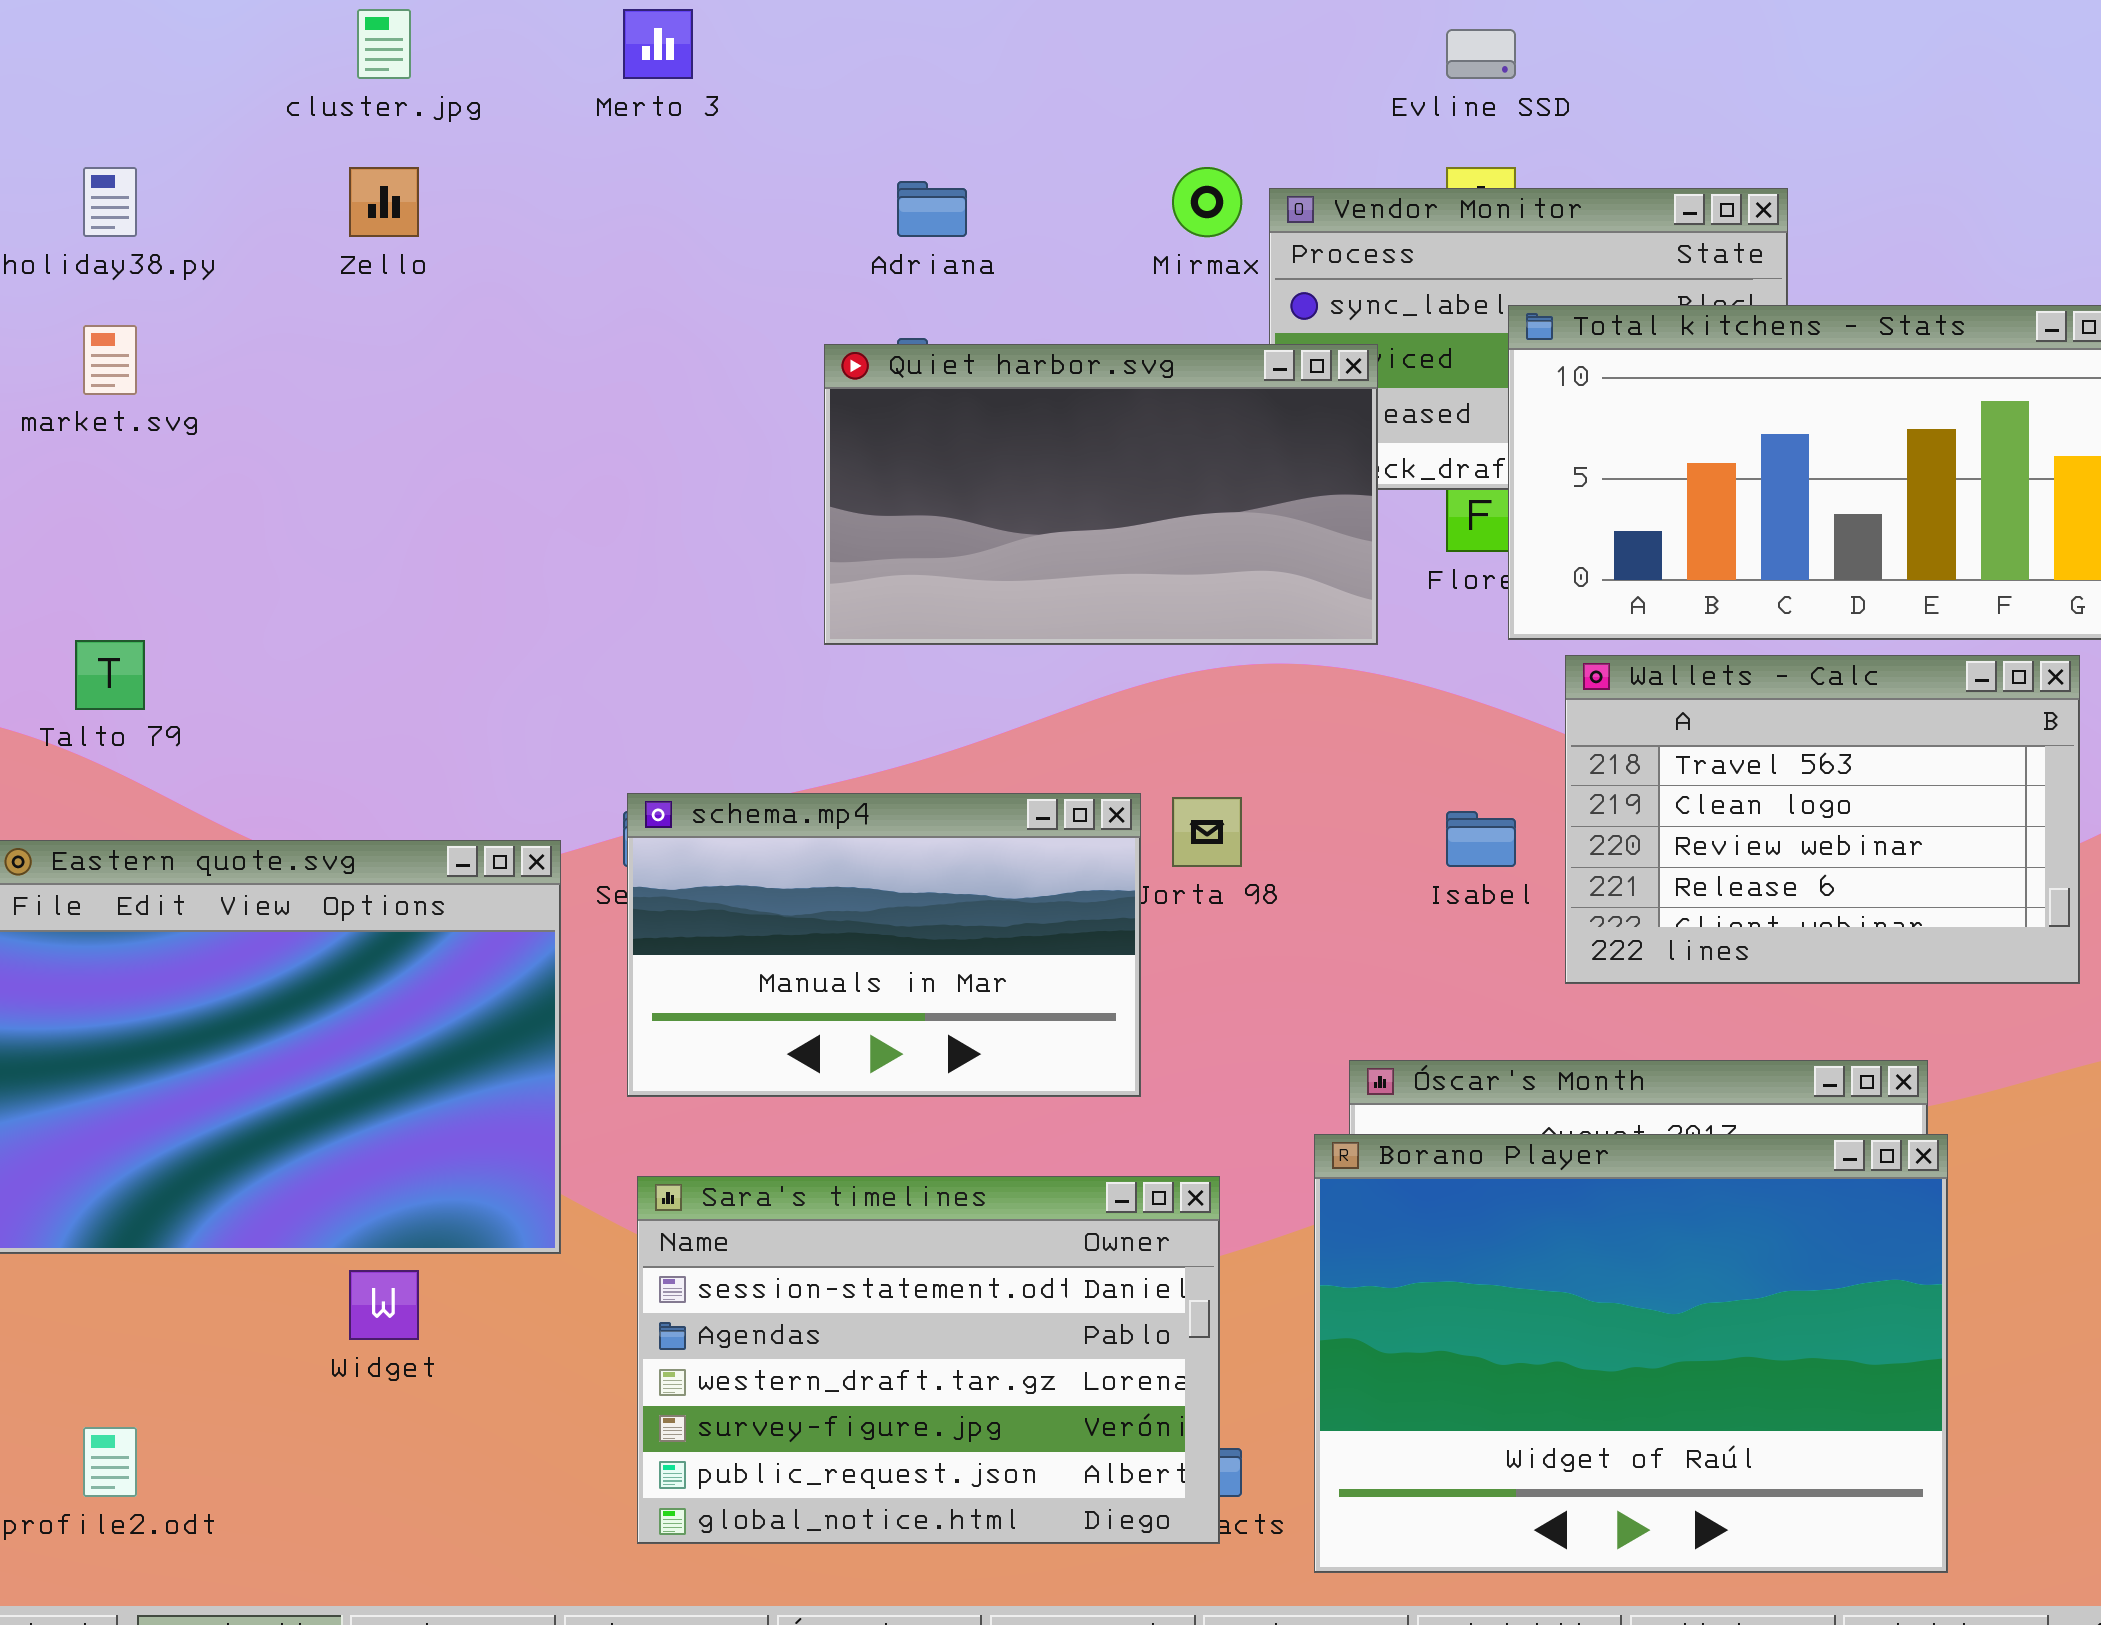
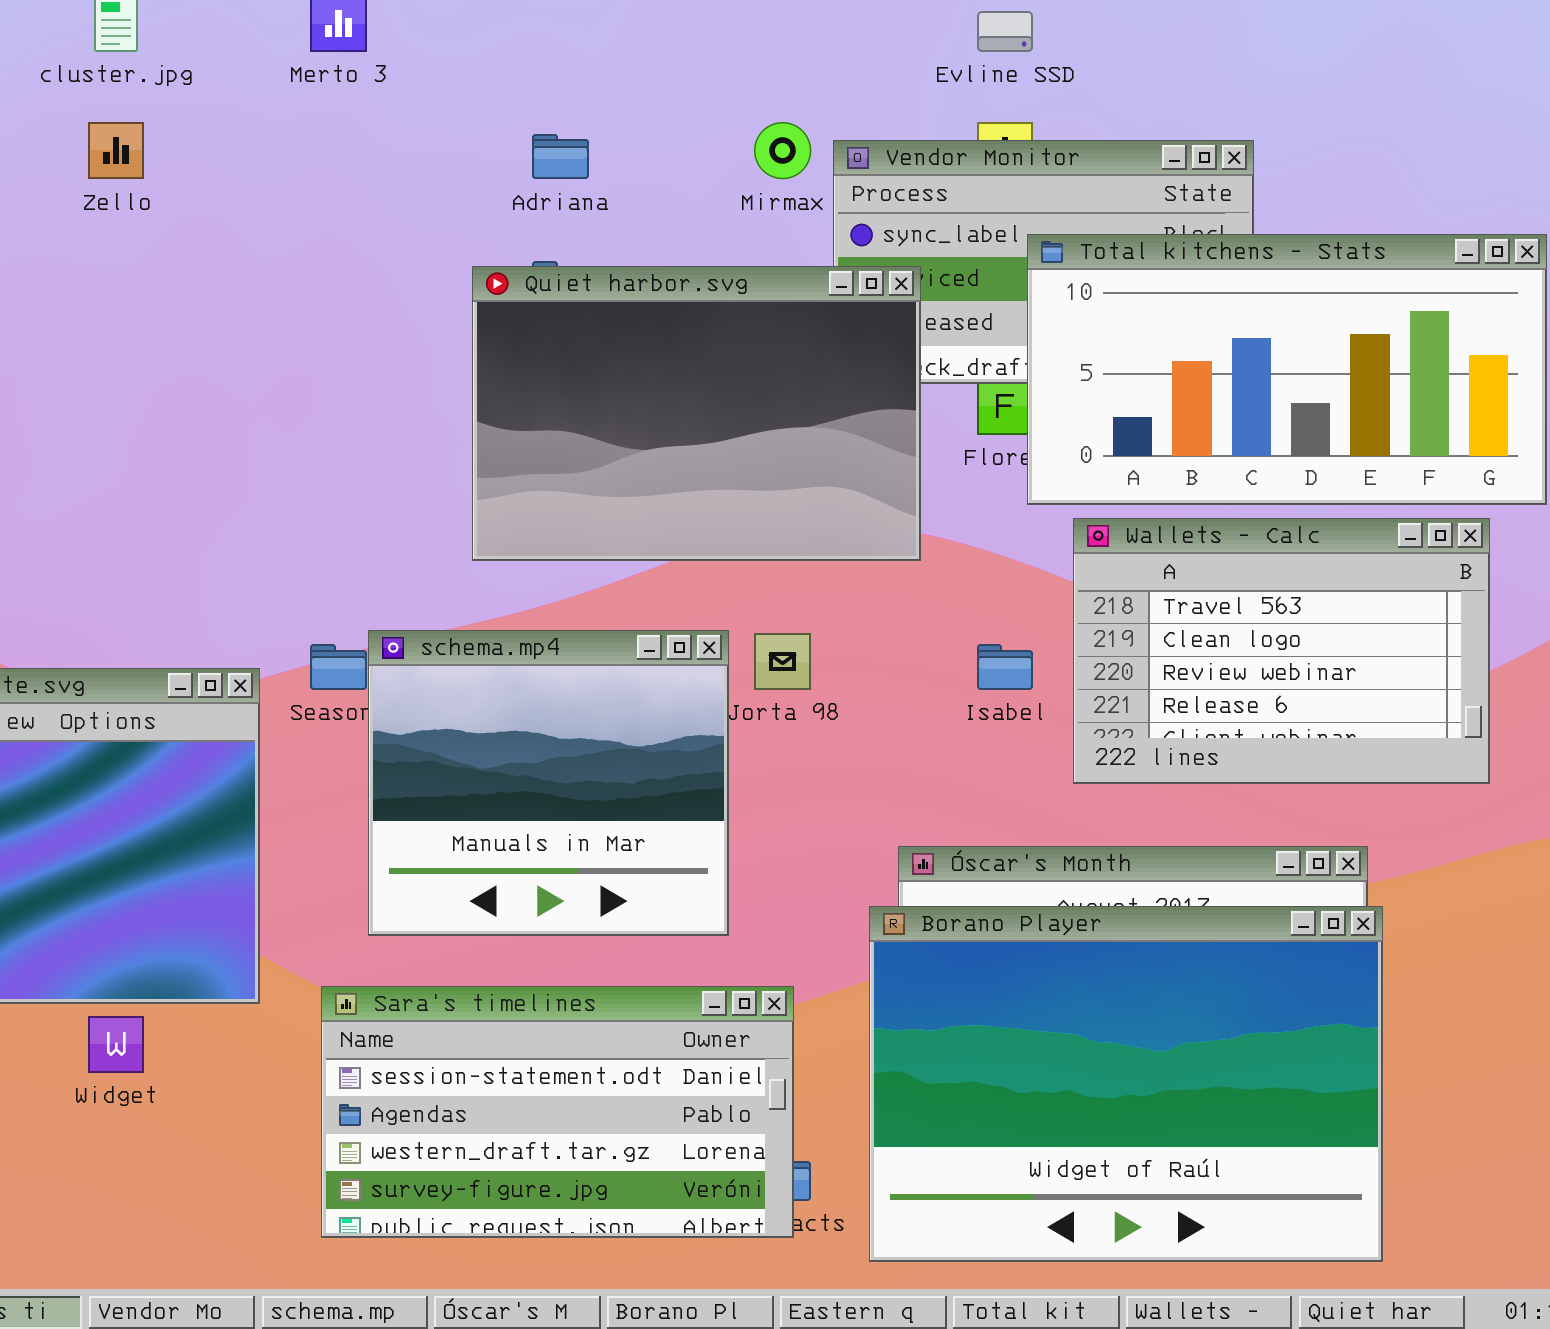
Quiet harbor.svg: [824,344,1378,645] -> [472,266,921,561], resized
schema.mp4: [627,793,1141,1097] -> [368,630,729,936], resized
Sara's timelines: [637,1176,1220,1544] -> [321,986,794,1238], resized

